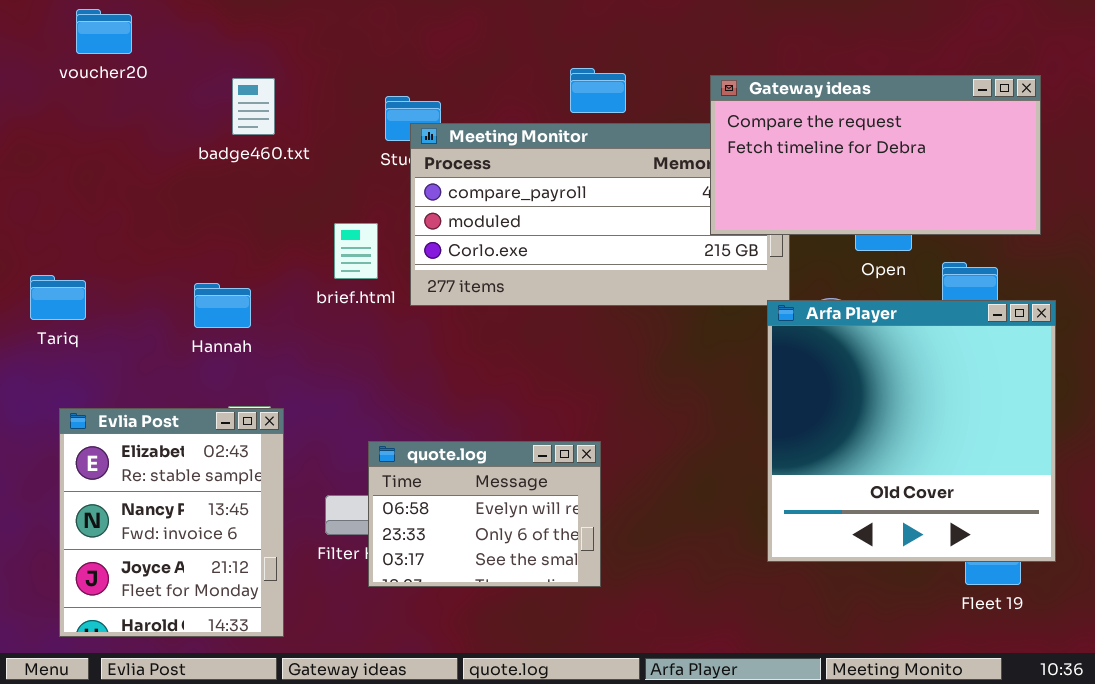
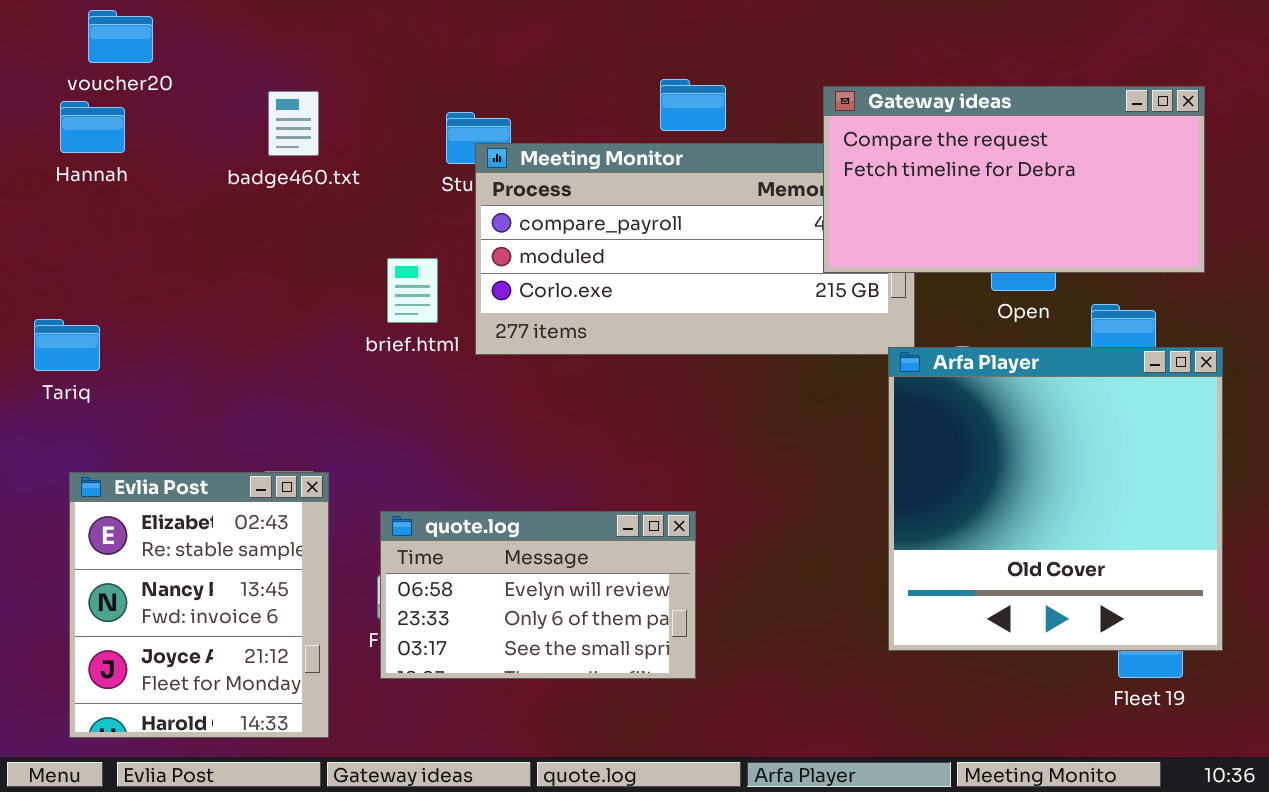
Hannah: [194,283,251,328] -> [60,101,125,153], moved
quote.log: [368,441,601,587] -> [380,511,696,679], resized

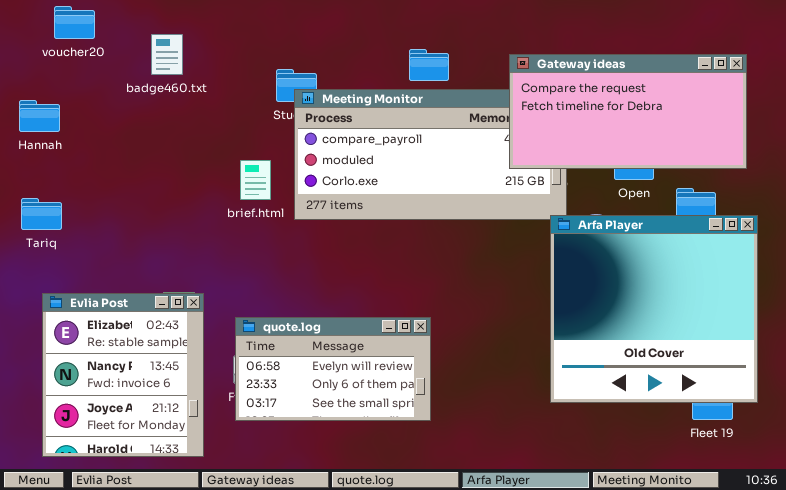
badge460.txt: [268,91,319,156] -> [151,34,183,75], moved
Hannah: [60,101,125,153] -> [19,100,60,132], moved

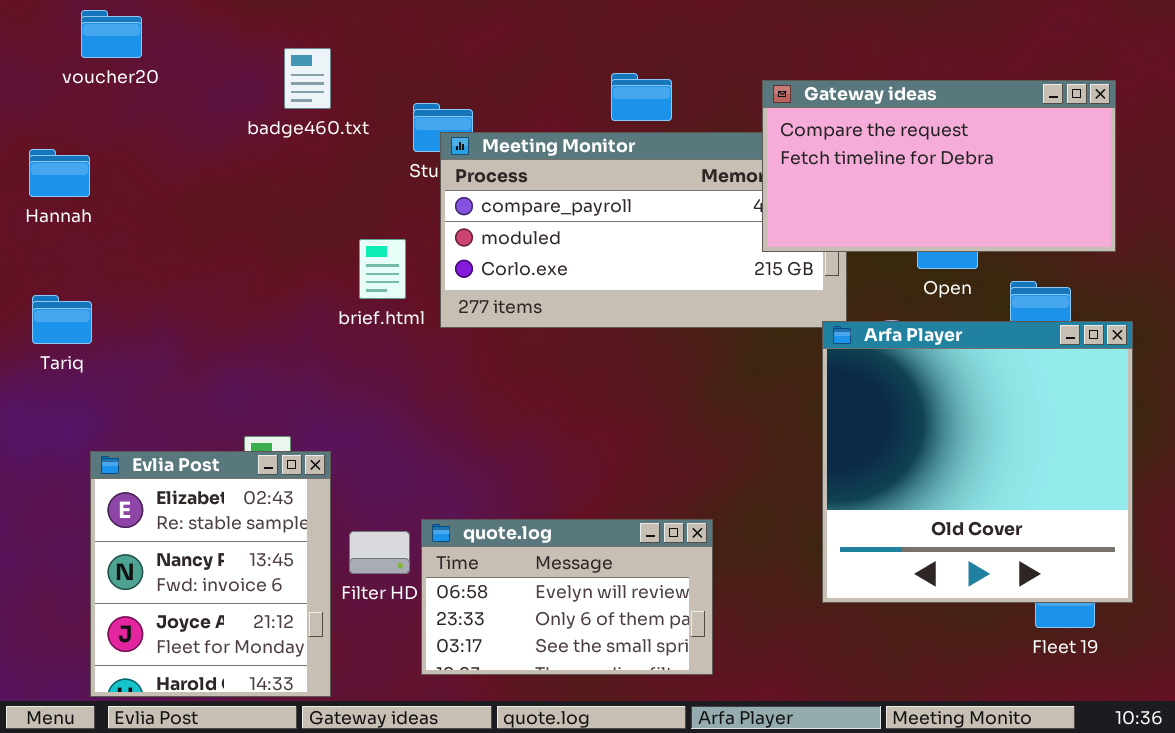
badge460.txt: [151,34,183,75] -> [284,48,331,109], moved
Evlia Post: [42,293,204,457] -> [90,451,331,697], moved
quote.log: [235,317,431,421] -> [421,519,713,675], moved

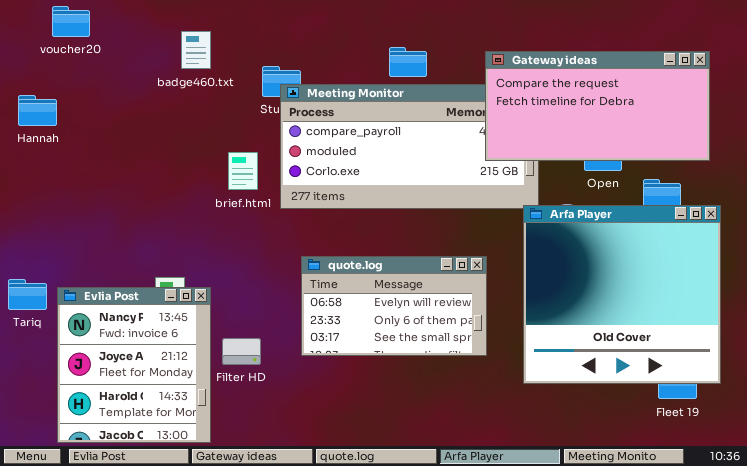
Tariq: [32,295,92,344] -> [8,279,47,310], moved
Evlia Post: [90,451,331,697] -> [57,287,211,443], scrolled down 1 row
quote.log: [421,519,713,675] -> [301,256,487,356], moved

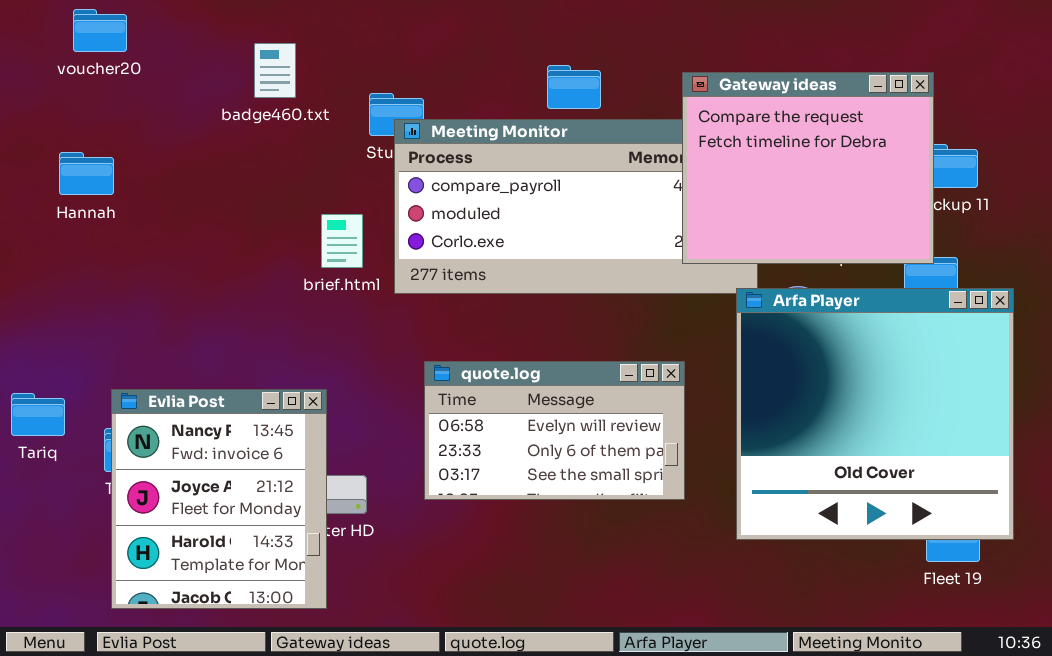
Gateway ideas: [485,51,710,161] -> [682,72,934,264], resized
Hannah: [18,95,57,126] -> [59,152,114,195], moved
Evlia Post: [57,287,211,443] -> [111,389,327,609], moved

